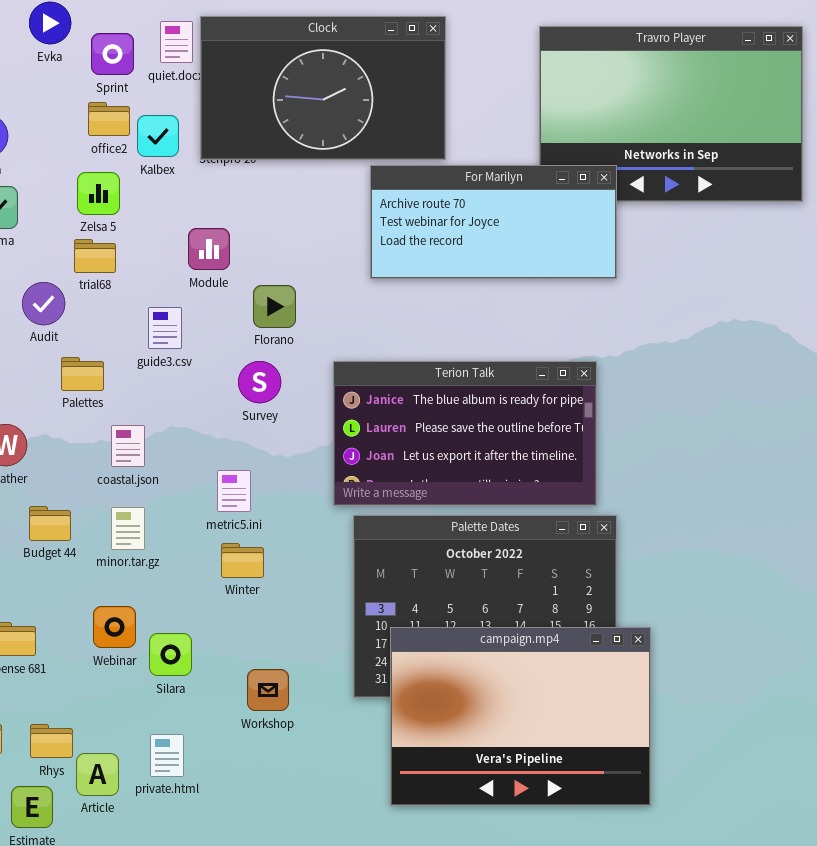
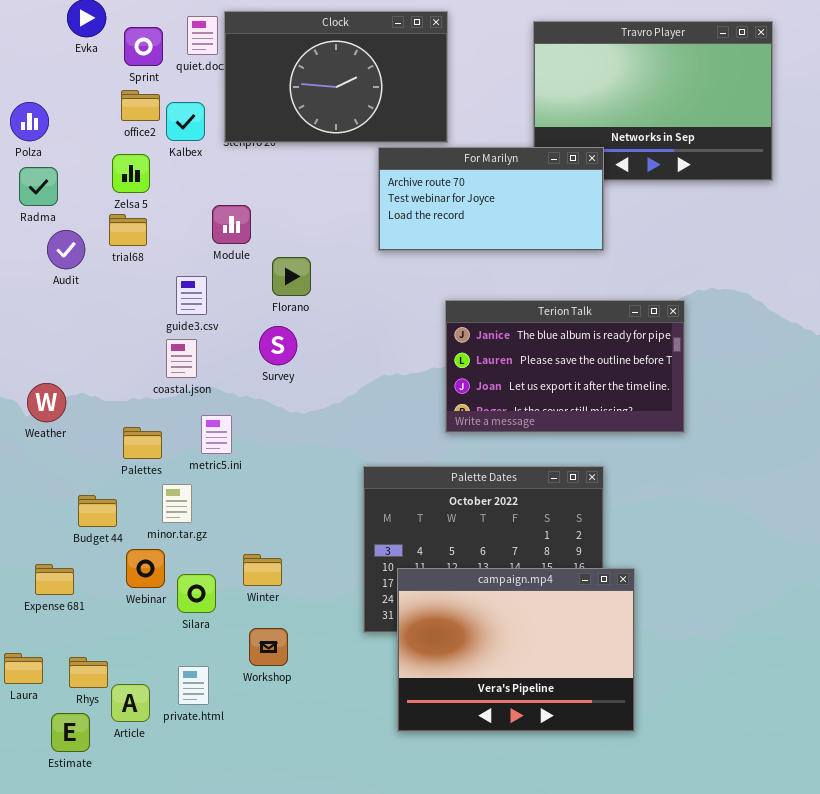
Audit: [22,282,65,325] -> [47,230,85,269], moved
Palettes: [61,357,104,391] -> [123,427,162,459], moved
Terion Talk: [333,361,597,506] -> [445,300,685,433], moved
coastal.json: [111,425,145,467] -> [166,339,197,378], moved
metric5.ini: [217,470,251,512] -> [201,415,232,454], moved
Budget 44: [29,506,71,541] -> [78,495,117,527], moved
minor.tar.gz: [111,507,145,550] -> [162,484,192,523], moved
Winter: [221,543,264,578] -> [243,554,282,586], moved
Workshop: [247,669,289,711] -> [249,628,288,666], moved

